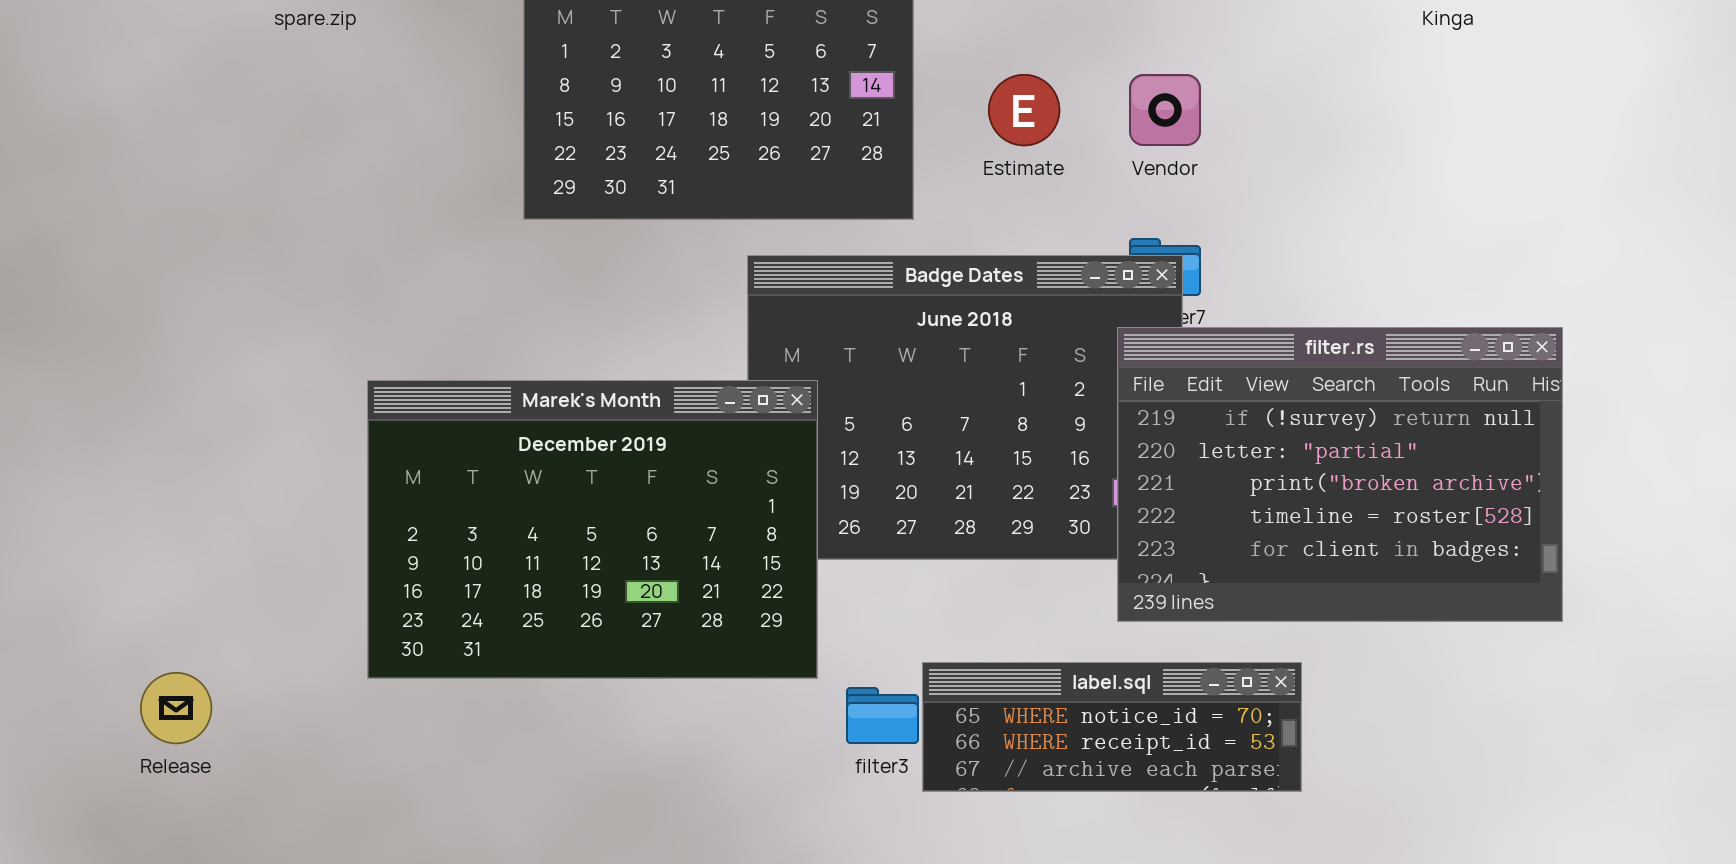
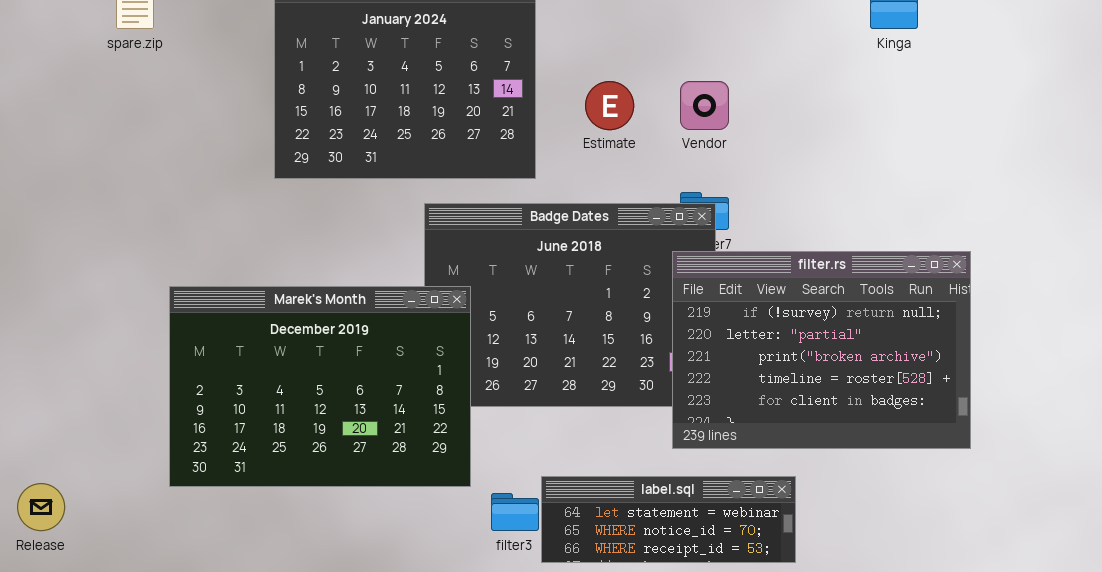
label.sql: [922,662,1302,792] -> [541,476,796,563], scrolled up 1 row

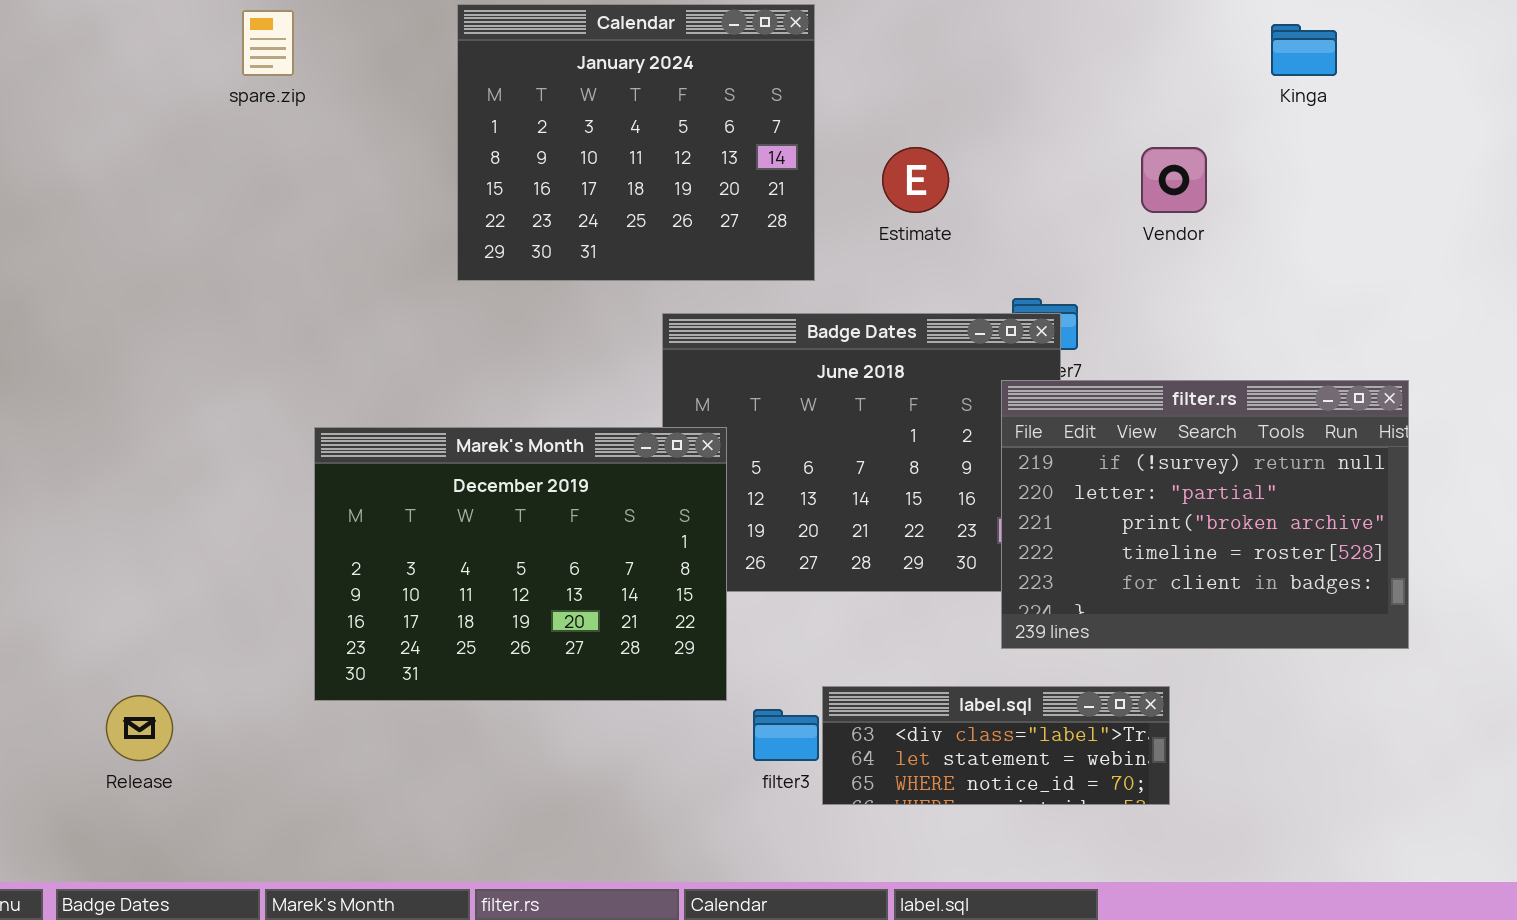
Vendor: [680,81,729,130] -> [1141,147,1207,213], moved
label.sql: [541,476,796,563] -> [822,686,1170,805], scrolled up 1 row

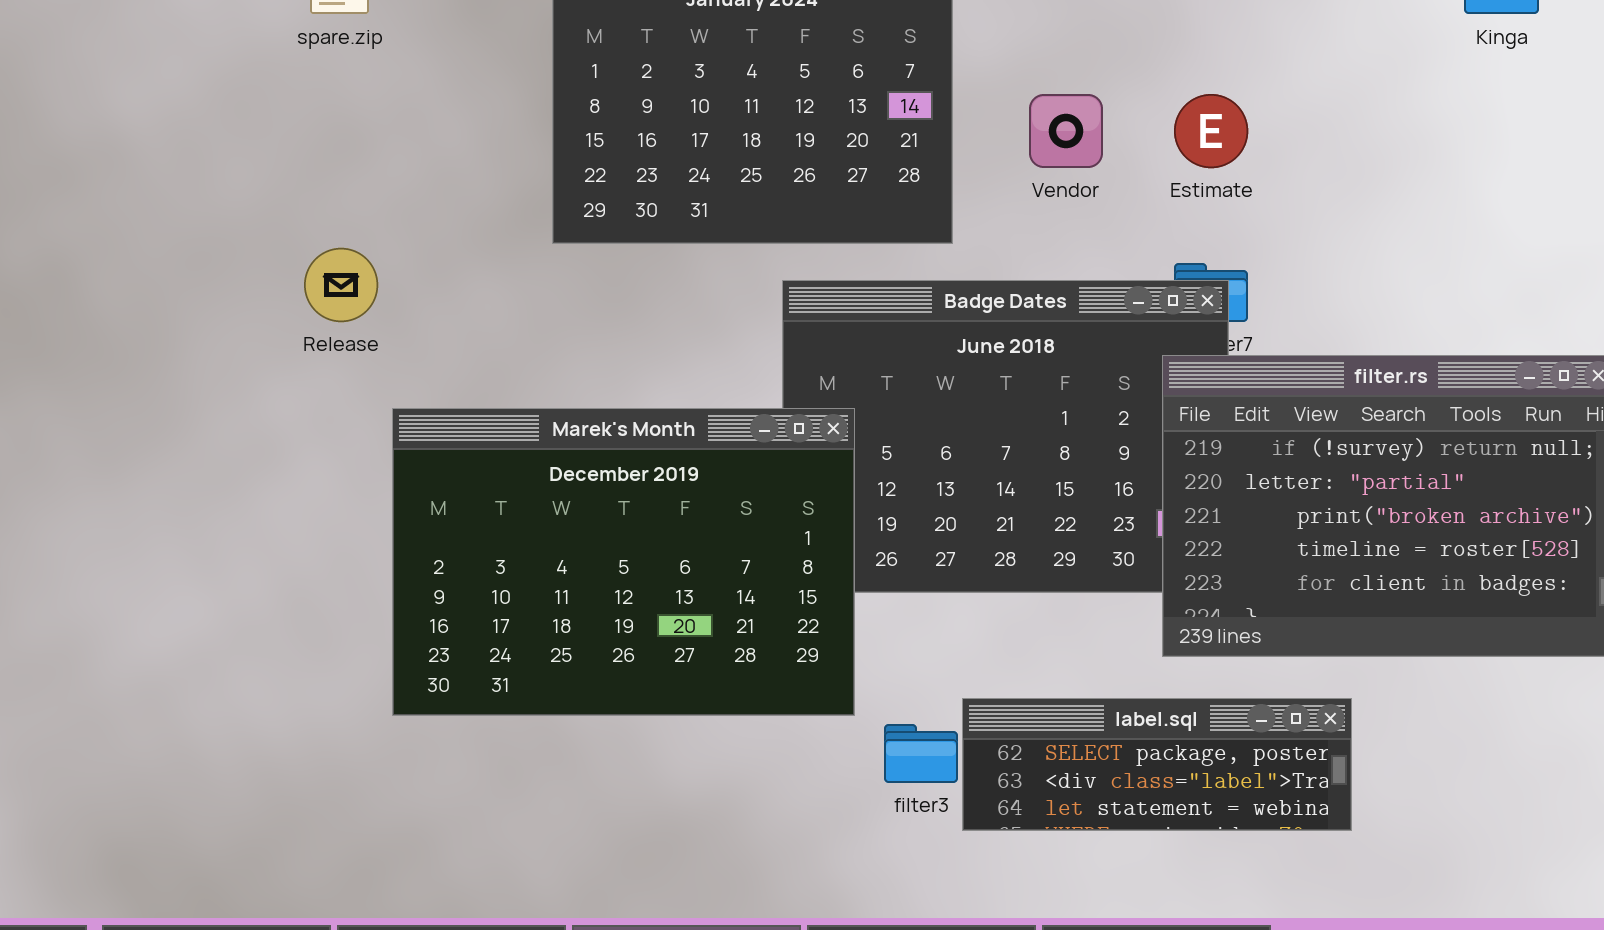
Estimate: [882,147,949,213] -> [1174,94,1248,168], moved
Vendor: [1141,147,1207,213] -> [1029,94,1103,168], moved
label.sql: [822,686,1170,805] -> [962,698,1352,831], scrolled up 1 row
Release: [106,695,173,761] -> [304,248,378,322], moved

